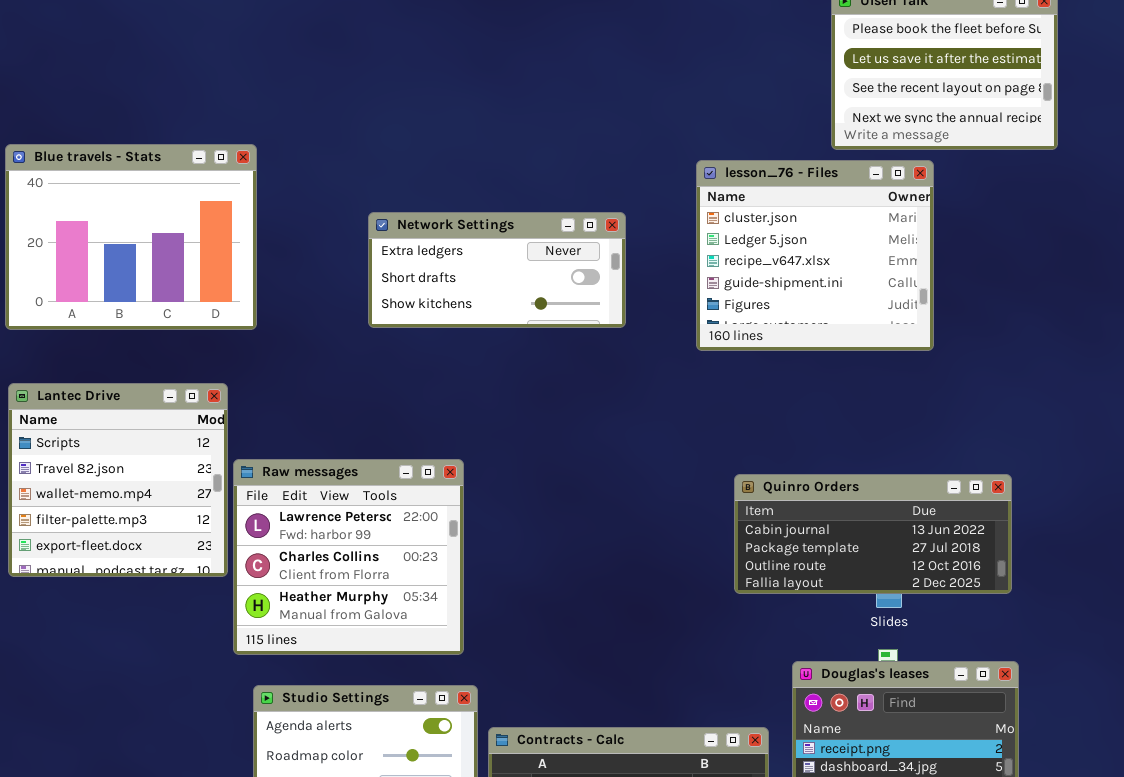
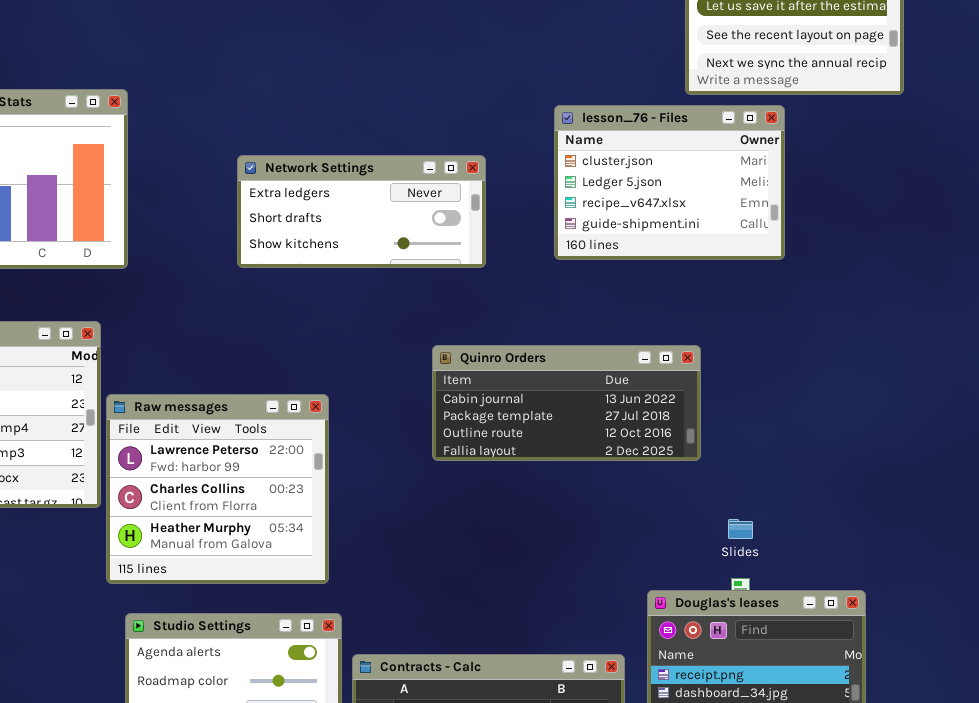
lesson_76 - Files: [696,160,934,351] -> [554,105,785,260], resized
Quinro Orders: [734,474,1012,594] -> [432,345,701,461], moved

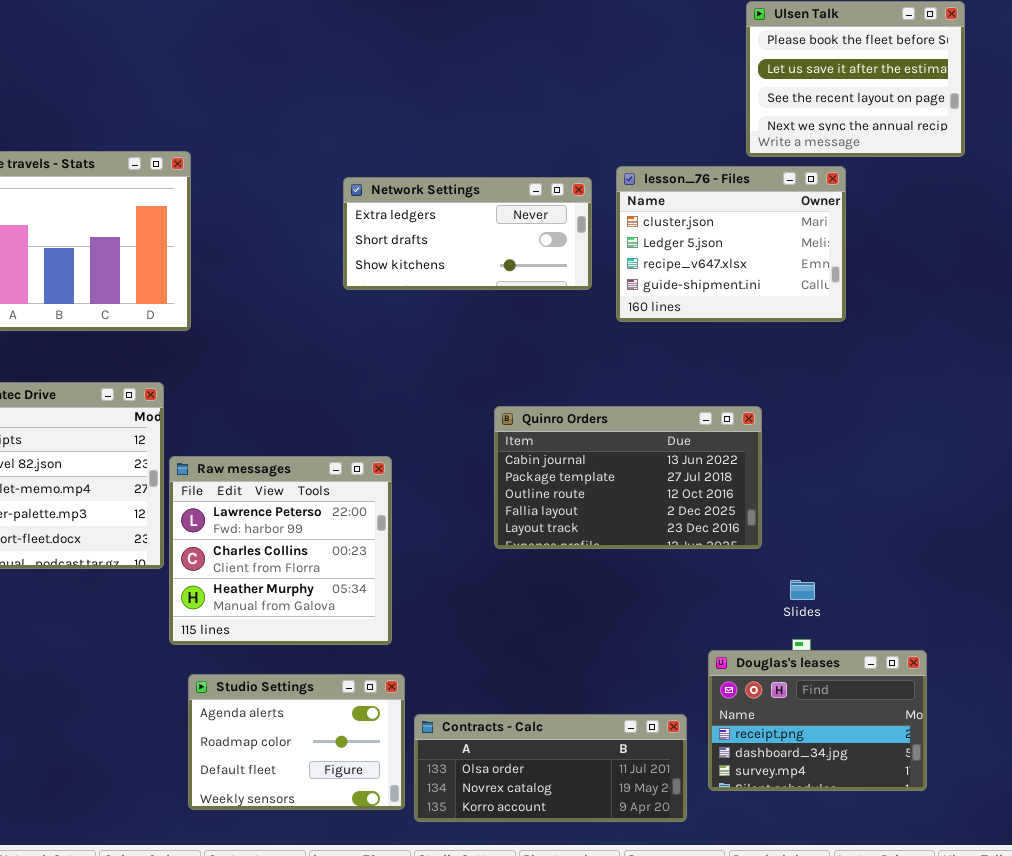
Network Settings: [237,155,486,268] -> [343,177,592,290], moved
Quinro Orders: [432,345,701,461] -> [494,406,762,549], resized

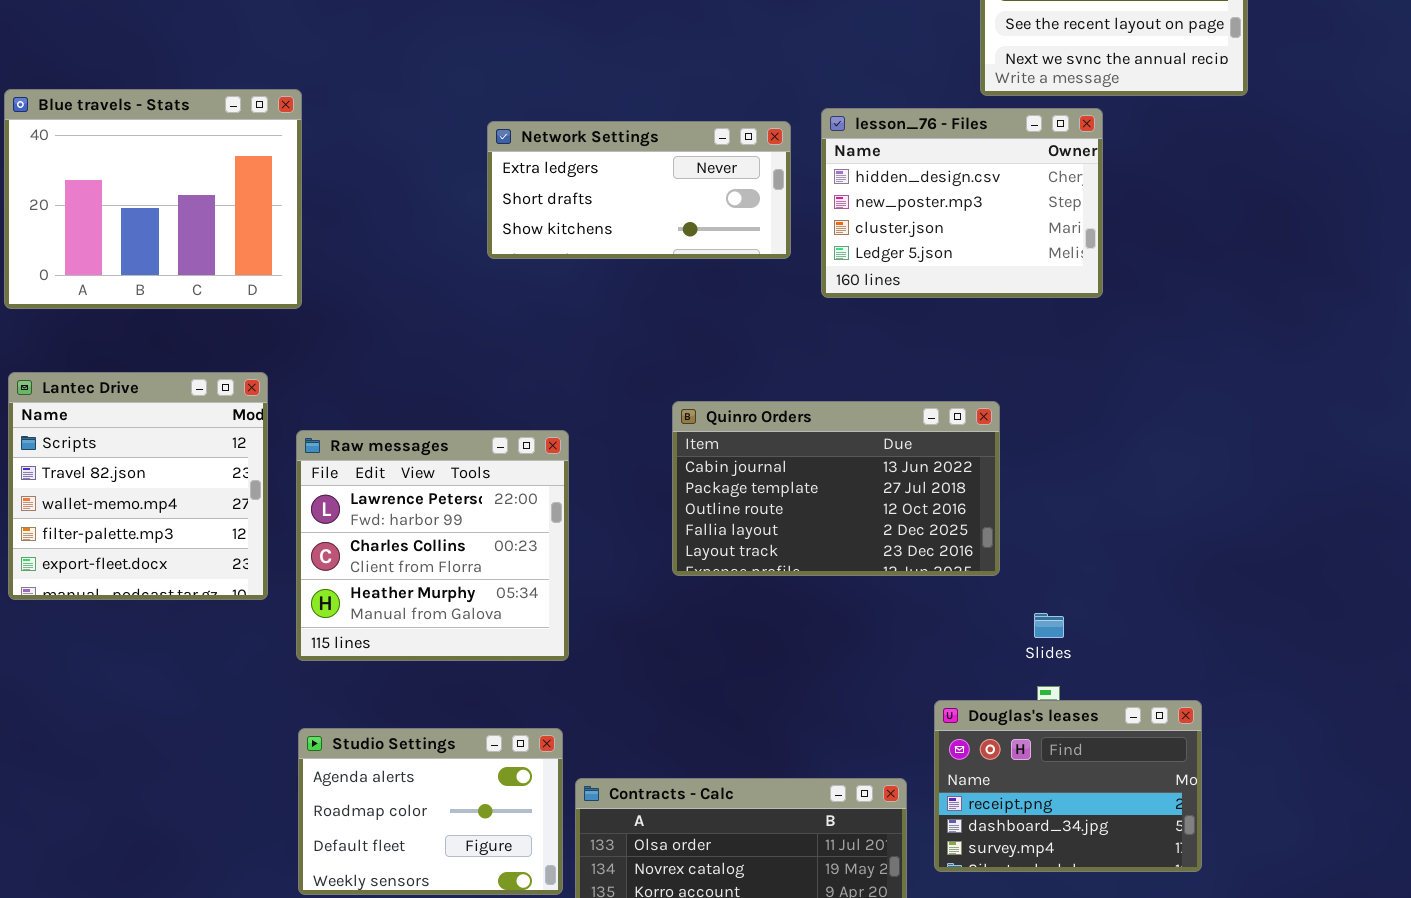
lesson_76 - Files: [616,166,846,322] -> [821,108,1103,298], scrolled up 2 rows
Raw messages: [169,456,392,645] -> [296,430,569,661], moved

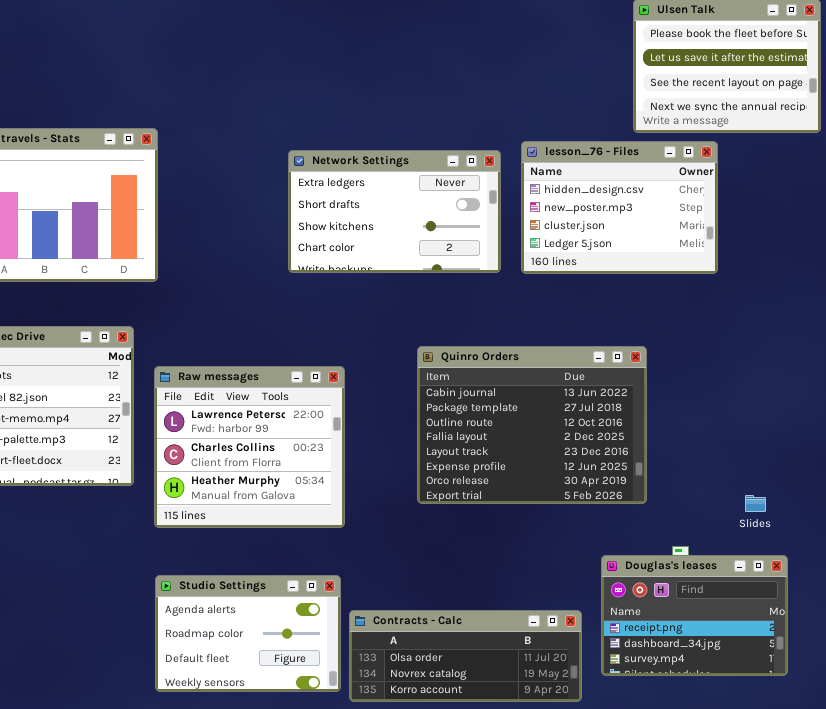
Network Settings: [487,121,791,259] -> [288,150,501,273], resized
Quinro Orders: [672,401,1000,576] -> [417,346,647,504], resized
Slides: [1034,613,1064,638] -> [745,495,766,512], moved

